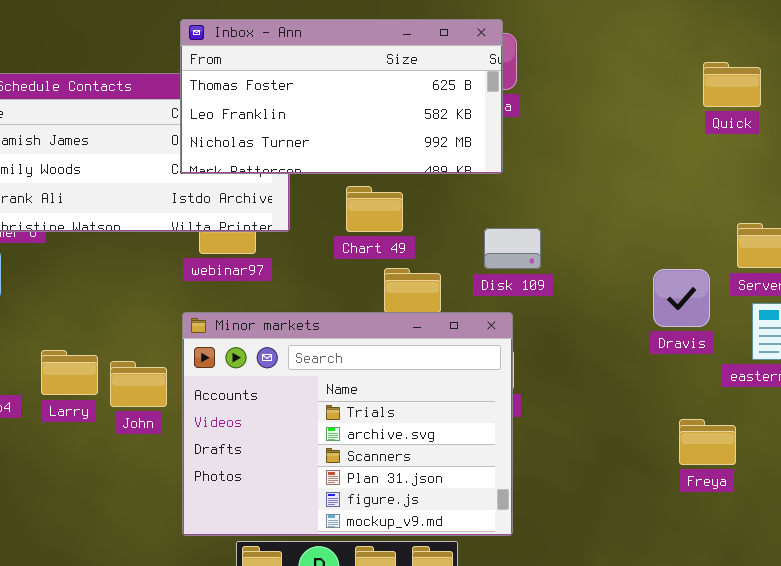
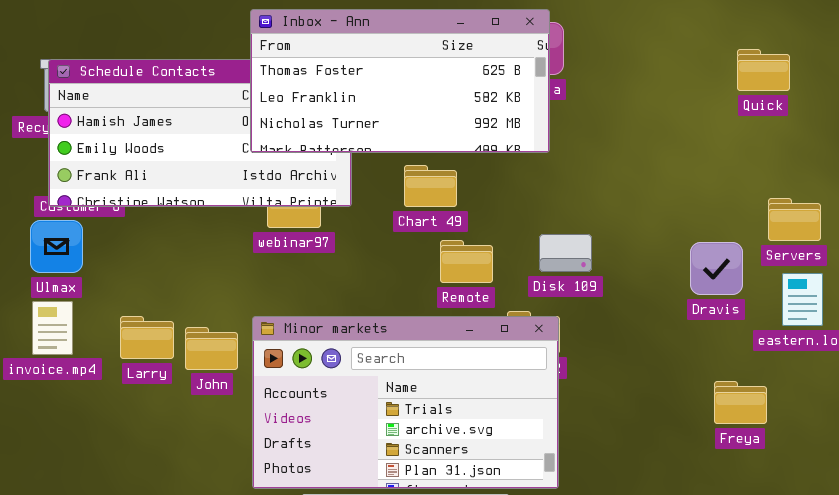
Disk 109: [484,228,541,269] -> [539,234,592,272], moved
Minor markets: [182,312,513,536] -> [252,316,559,489], resized

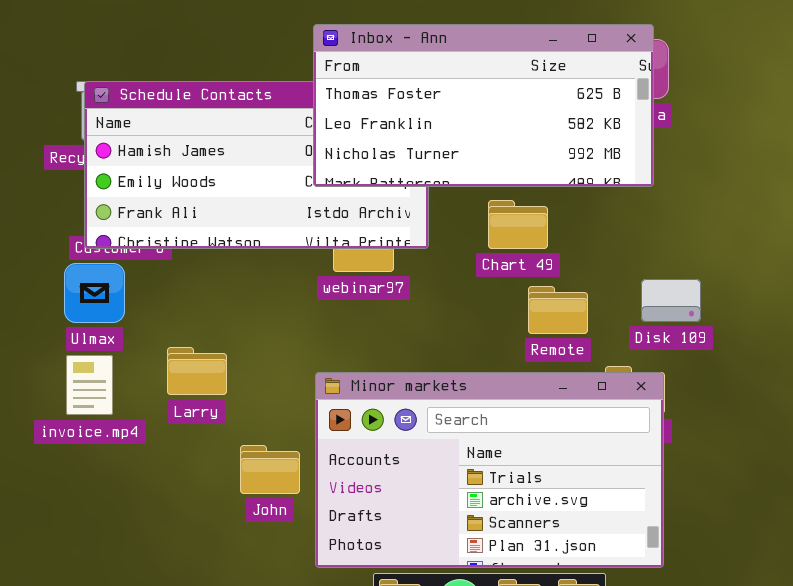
Larry: [120,316,174,359] -> [167,347,227,395], moved
John: [185,327,238,370] -> [240,445,300,494], moved

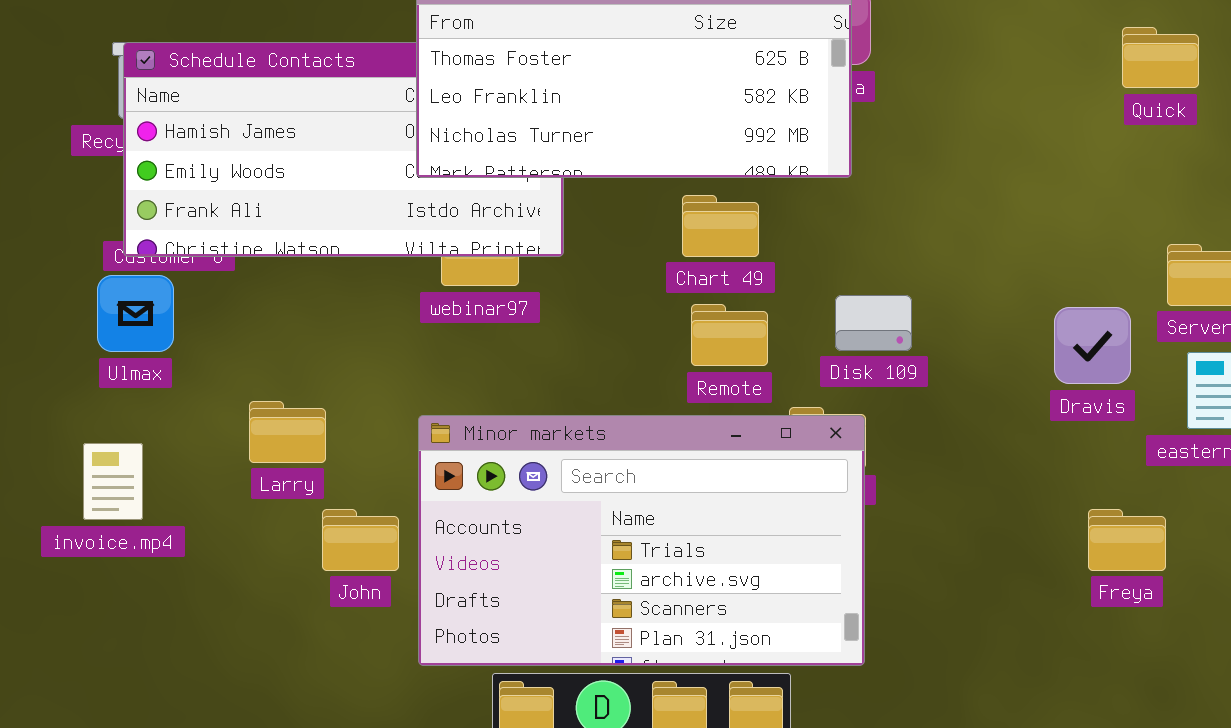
Chart 49: [488,200,548,249] -> [682,195,759,257], moved
Larry: [167,347,227,395] -> [249,401,326,463], moved
invoice.mp4: [66,355,113,415] -> [83,443,143,520], moved

